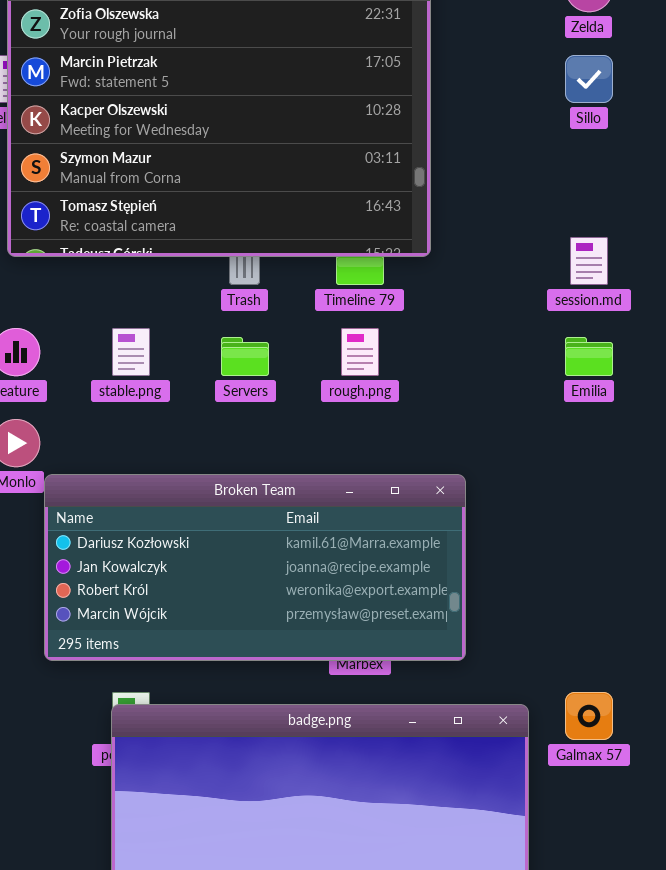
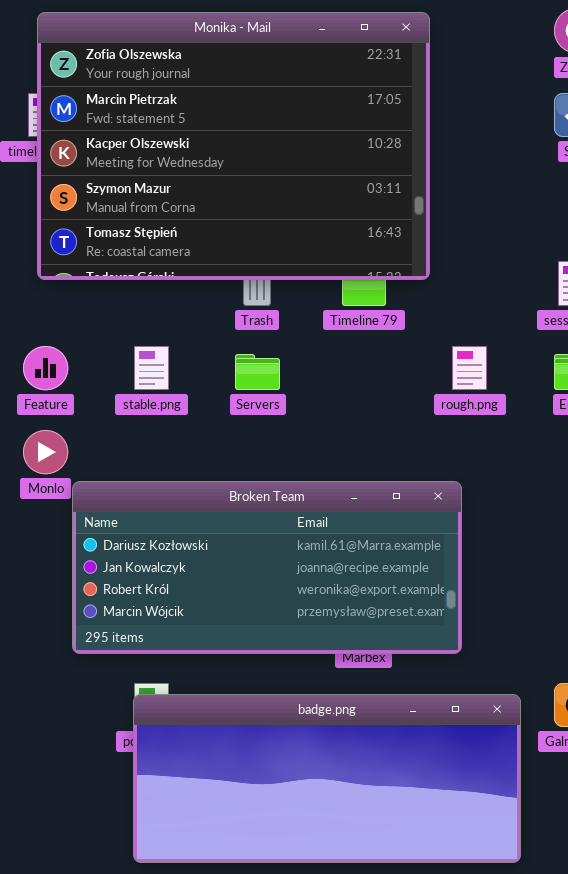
rough.png: [341,328,379,376] -> [452,346,487,390], moved

